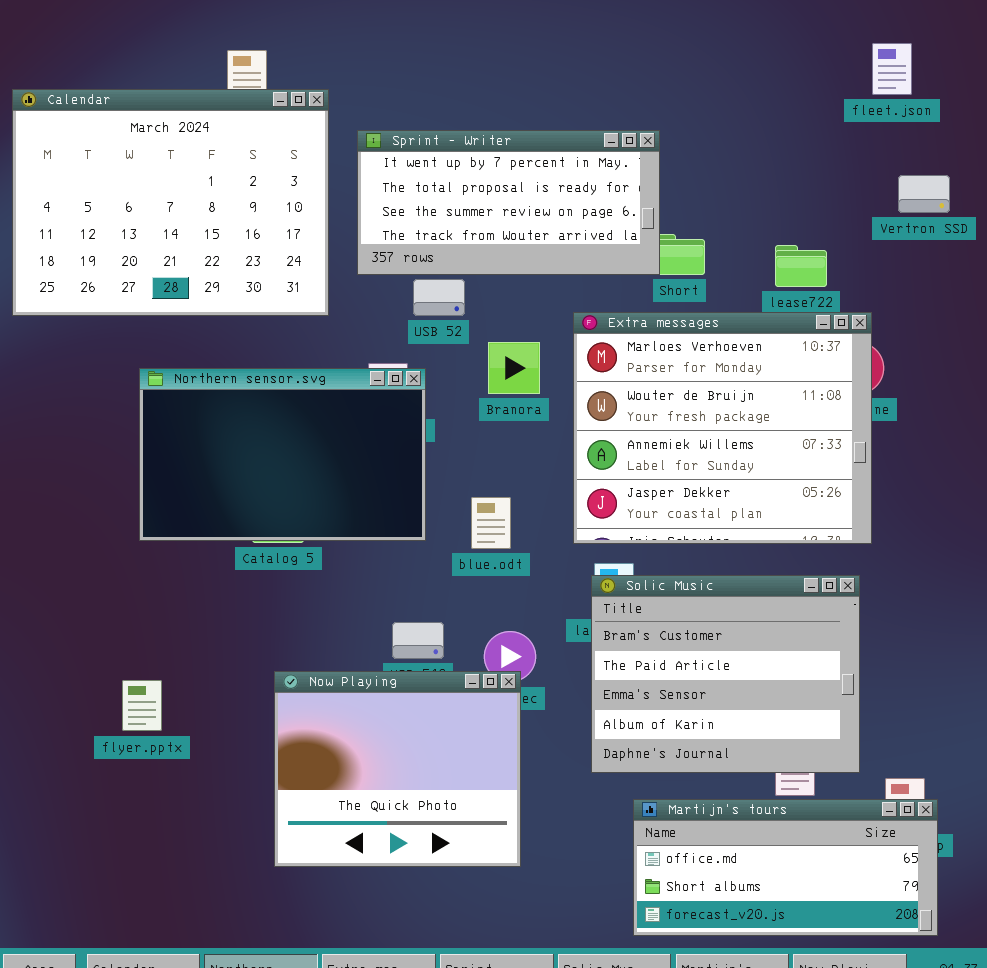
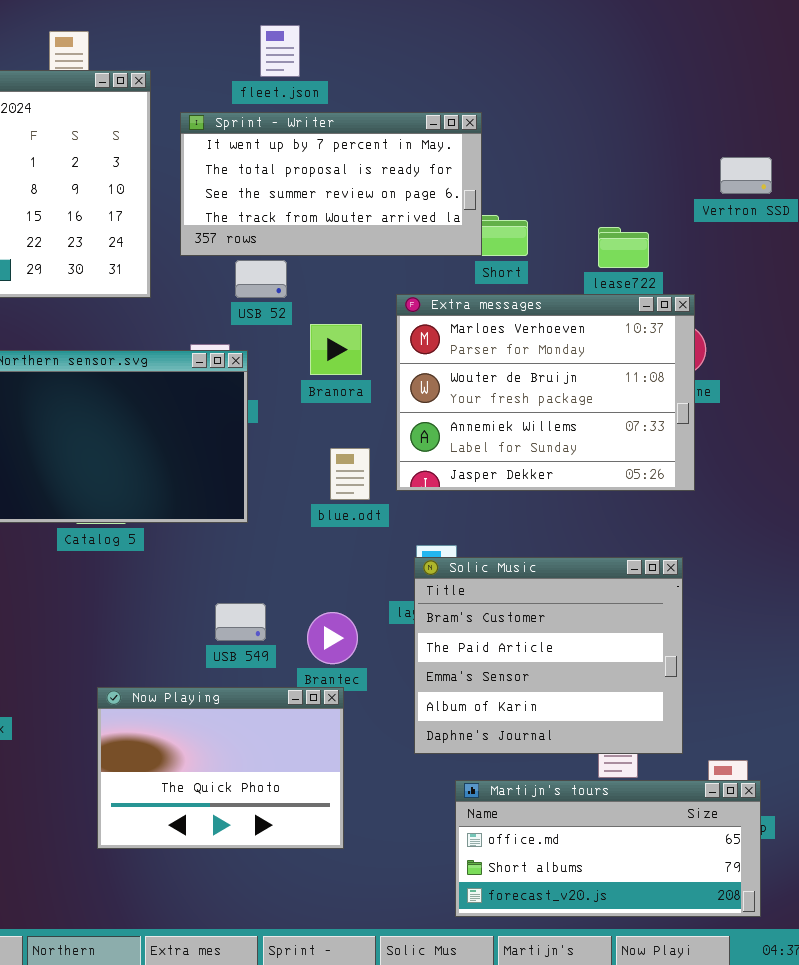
fleet.json: [872,43,912,95] -> [260,25,300,77], moved
Extra messages: [573,312,872,544] -> [396,294,695,491], resized
blue.odt: [471,497,511,549] -> [330,448,370,500], moved
Now Playing: [274,671,521,867] -> [97,687,344,849], resized

